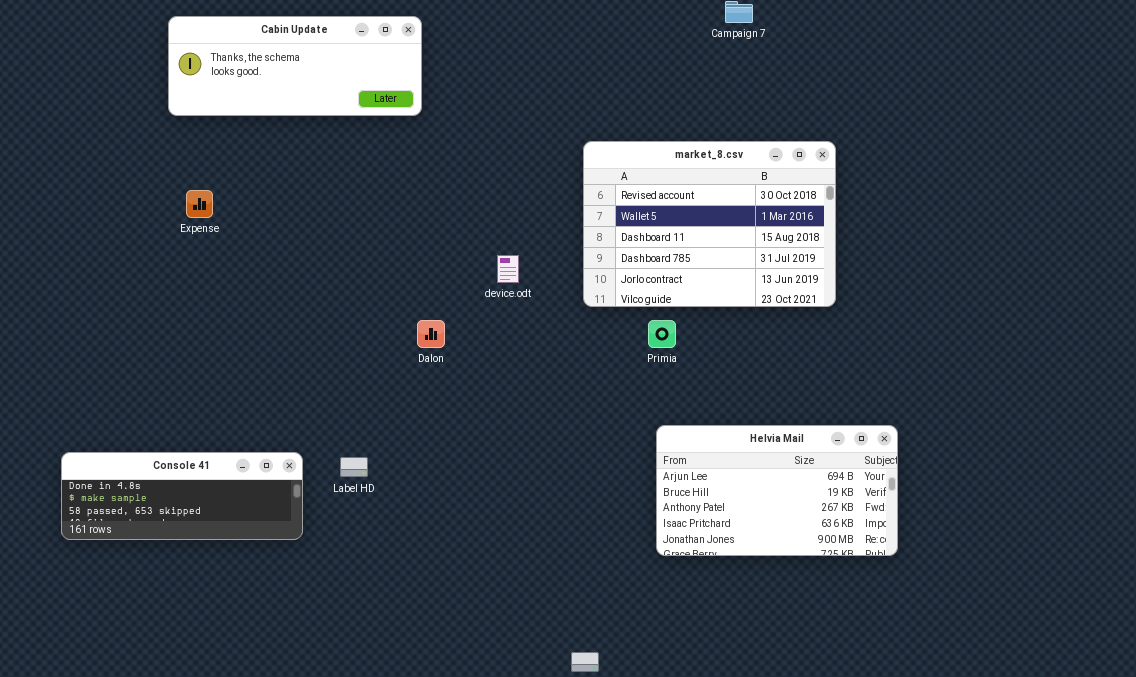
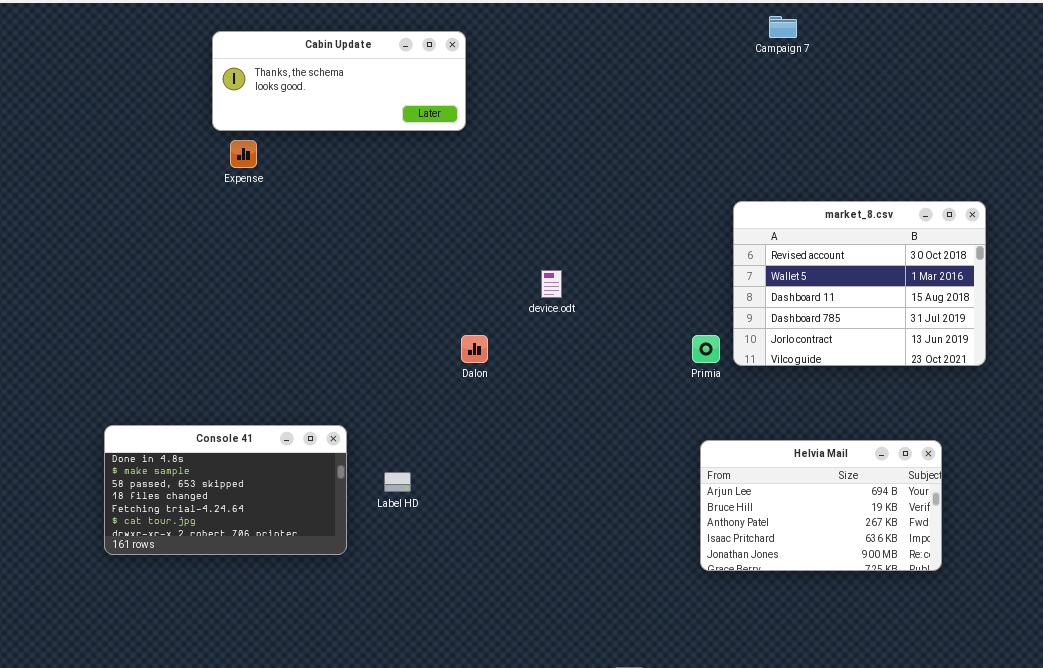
market_8.csv: [583,141,836,307] -> [733,201,986,366], moved
Expense: [186,190,213,218] -> [230,140,257,168], moved
Console 41: [61,452,303,540] -> [104,425,347,555], resized

